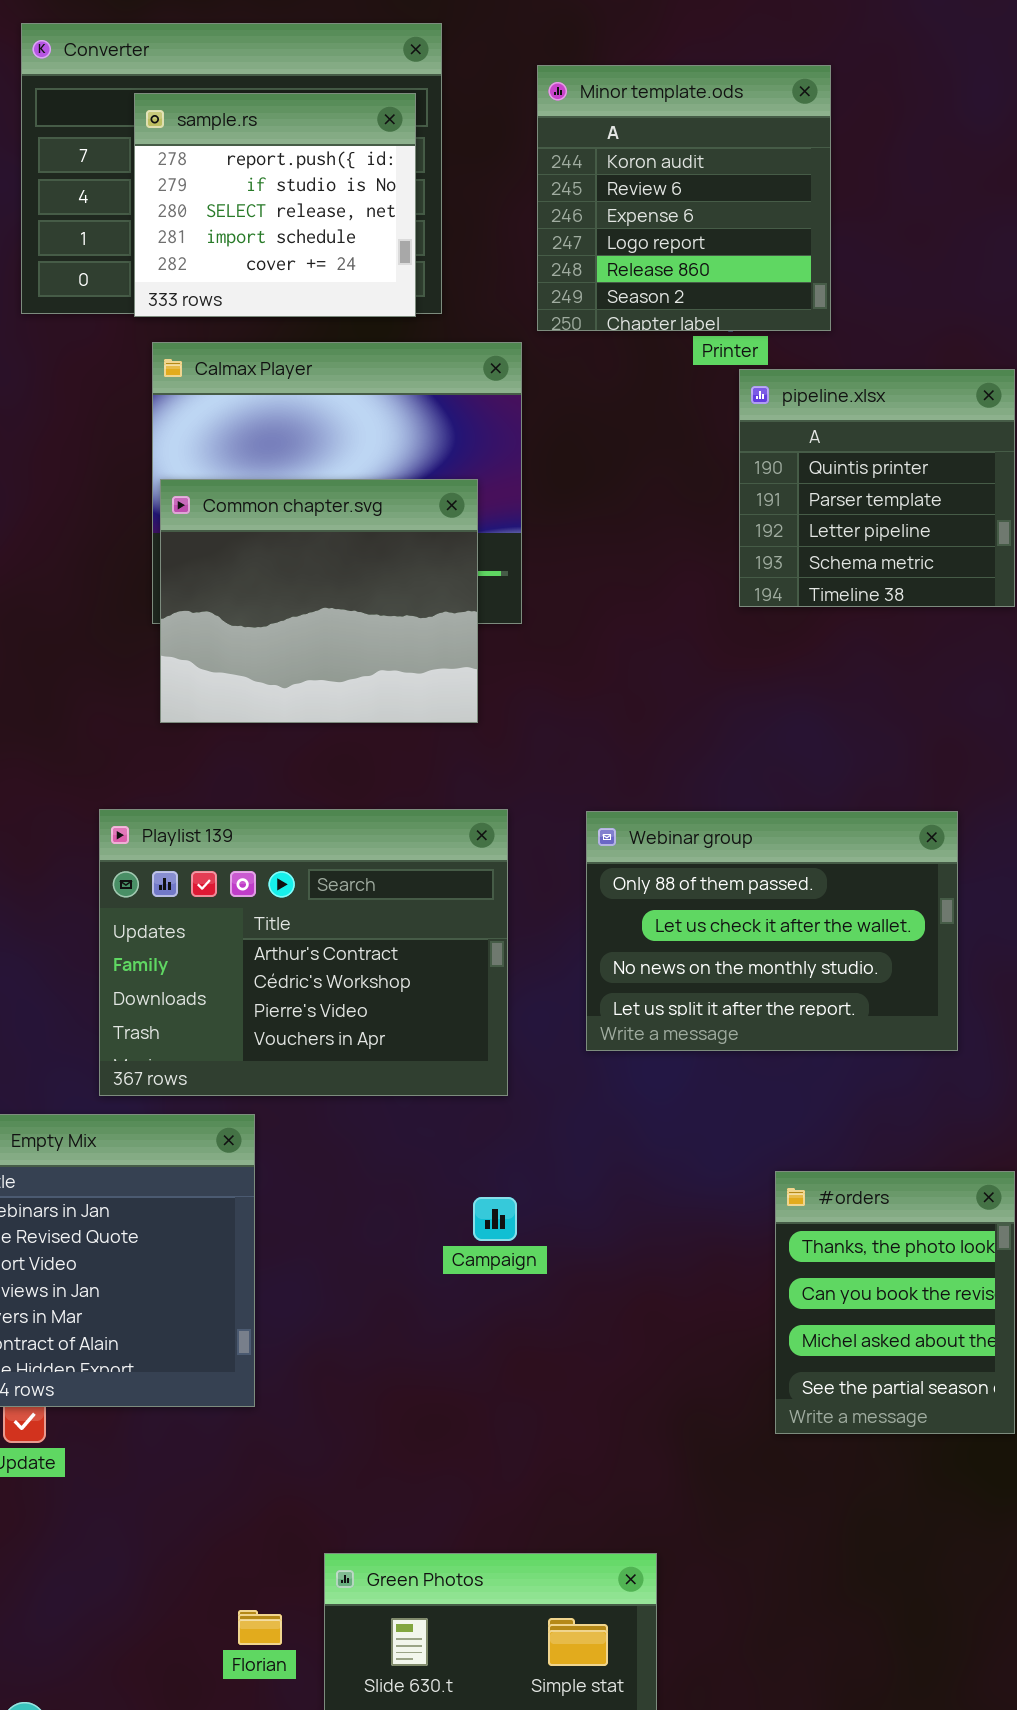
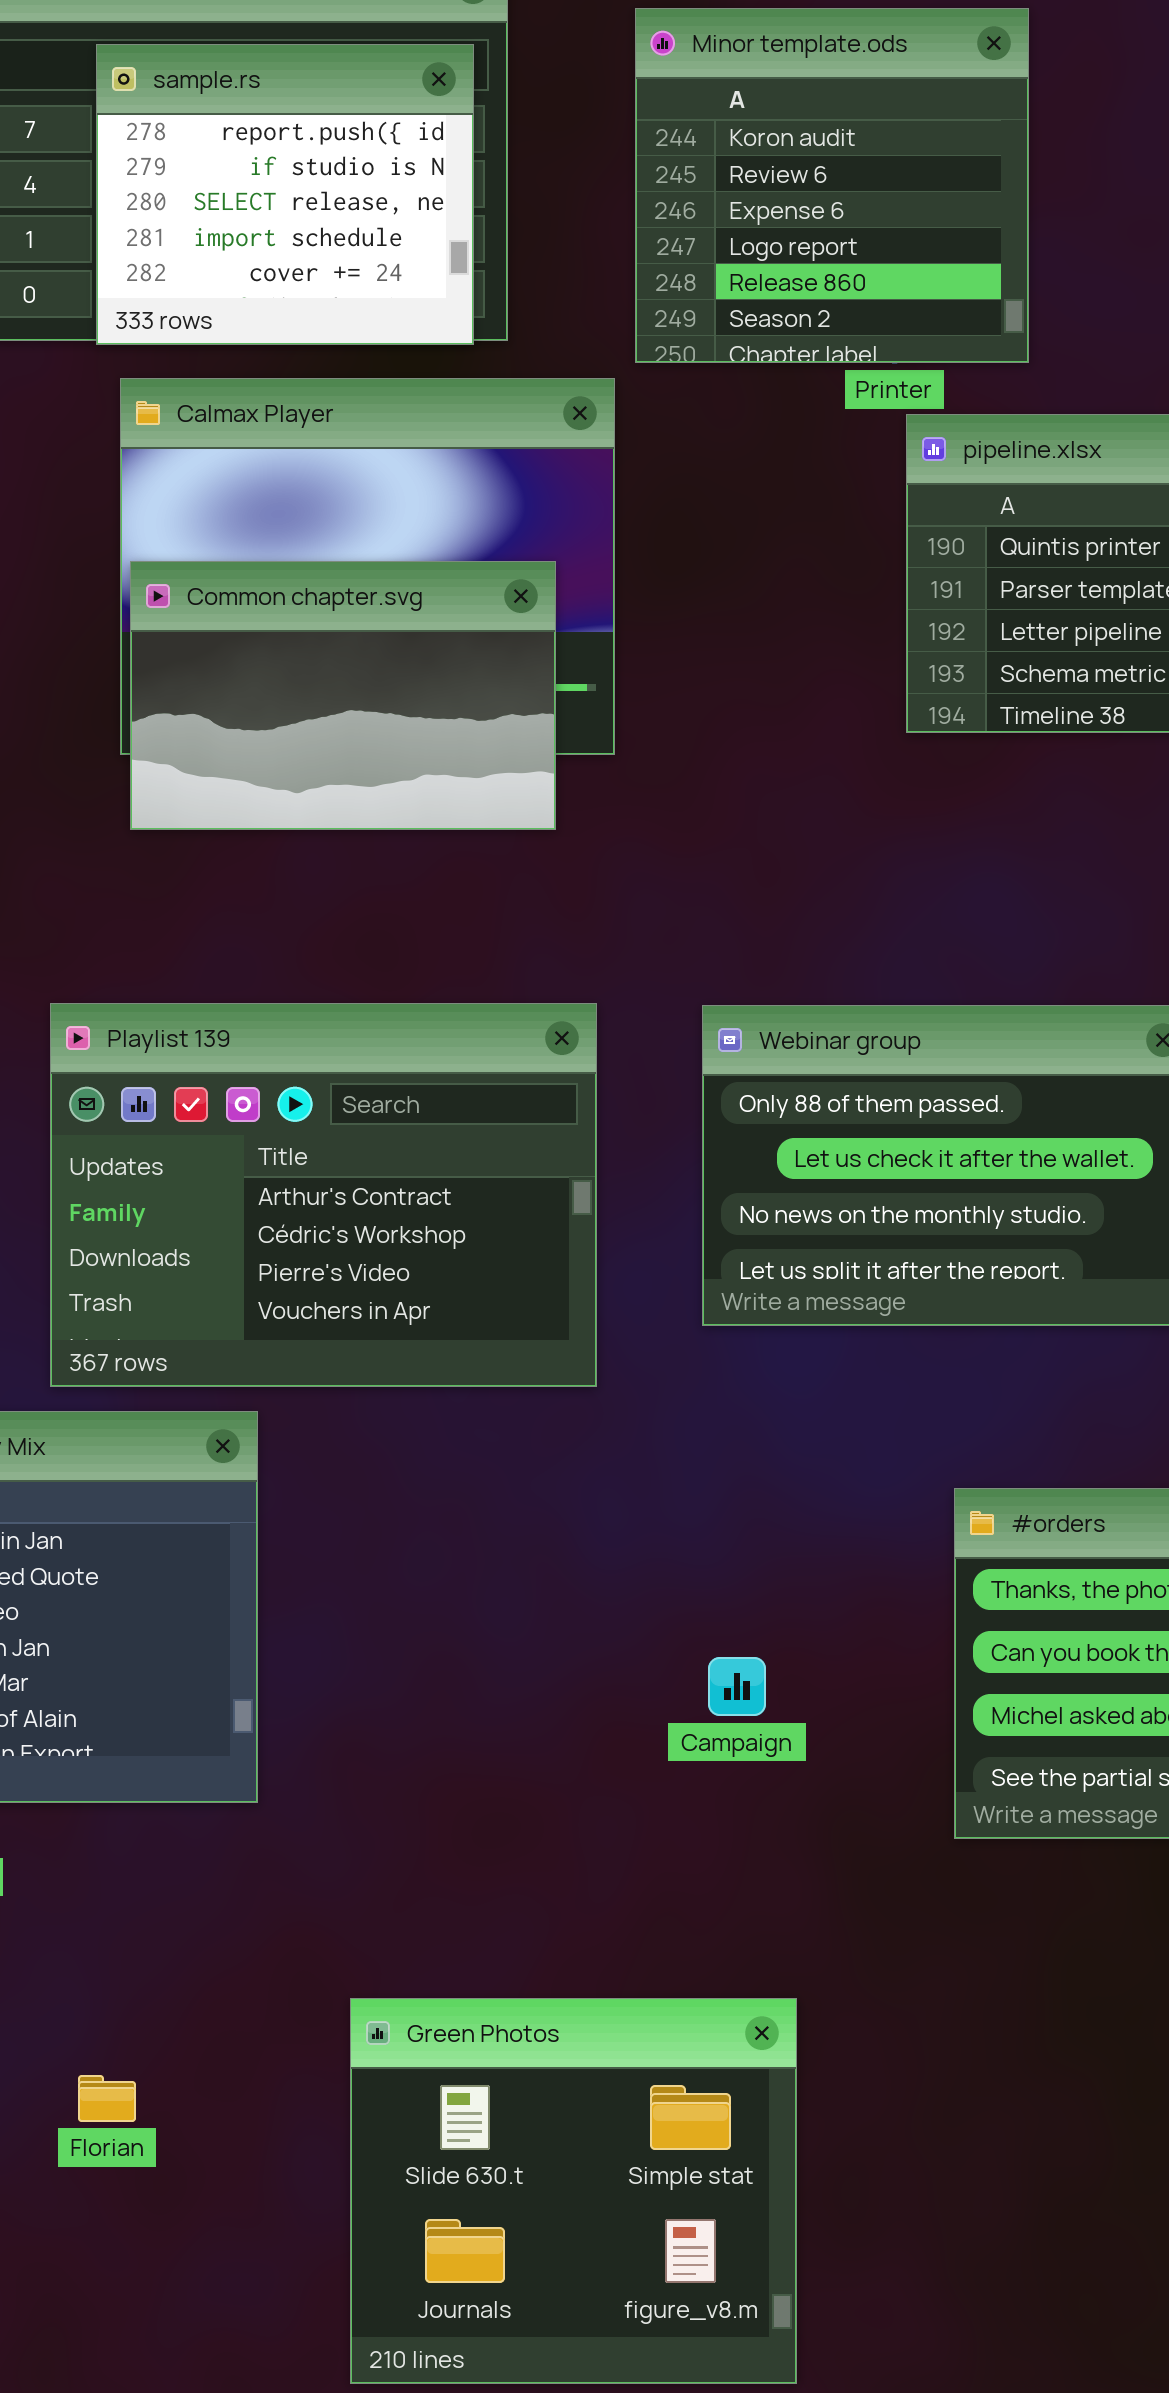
Common chapter.svg: [160,479,478,723] -> [130,561,556,830], resized
Campaign: [473,1197,517,1241] -> [708,1657,766,1716], moved
Florian: [238,1610,282,1645] -> [78,2075,136,2122], moved

